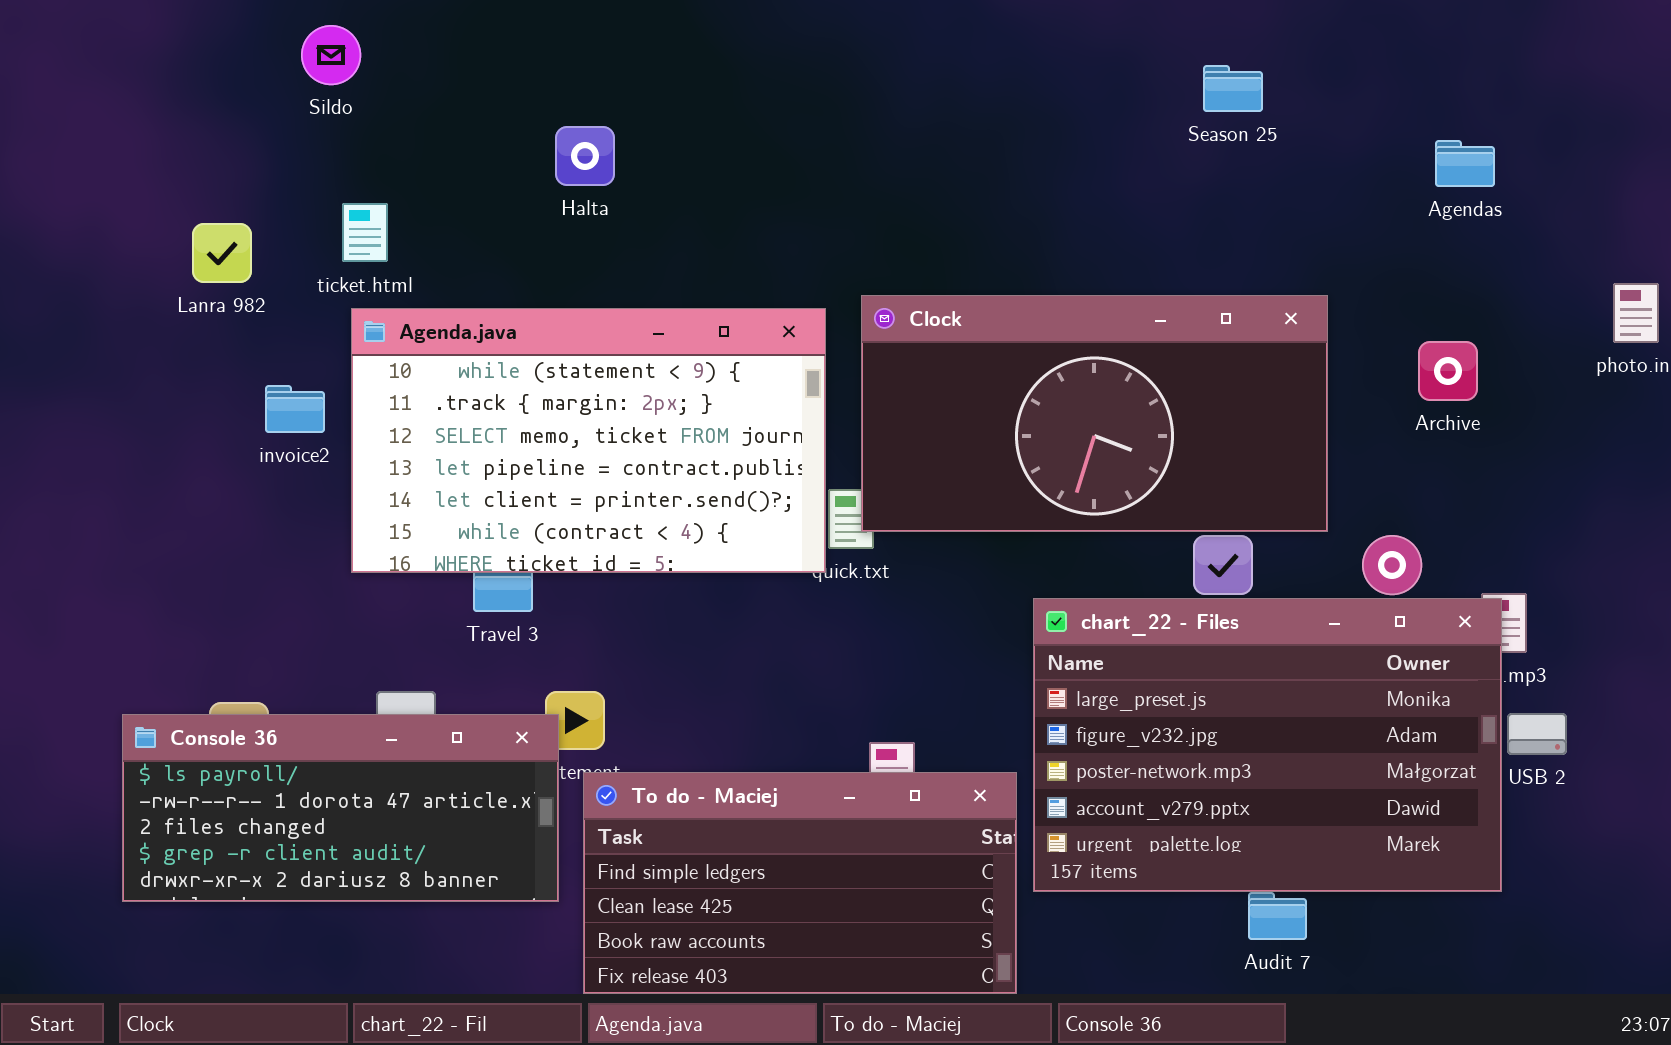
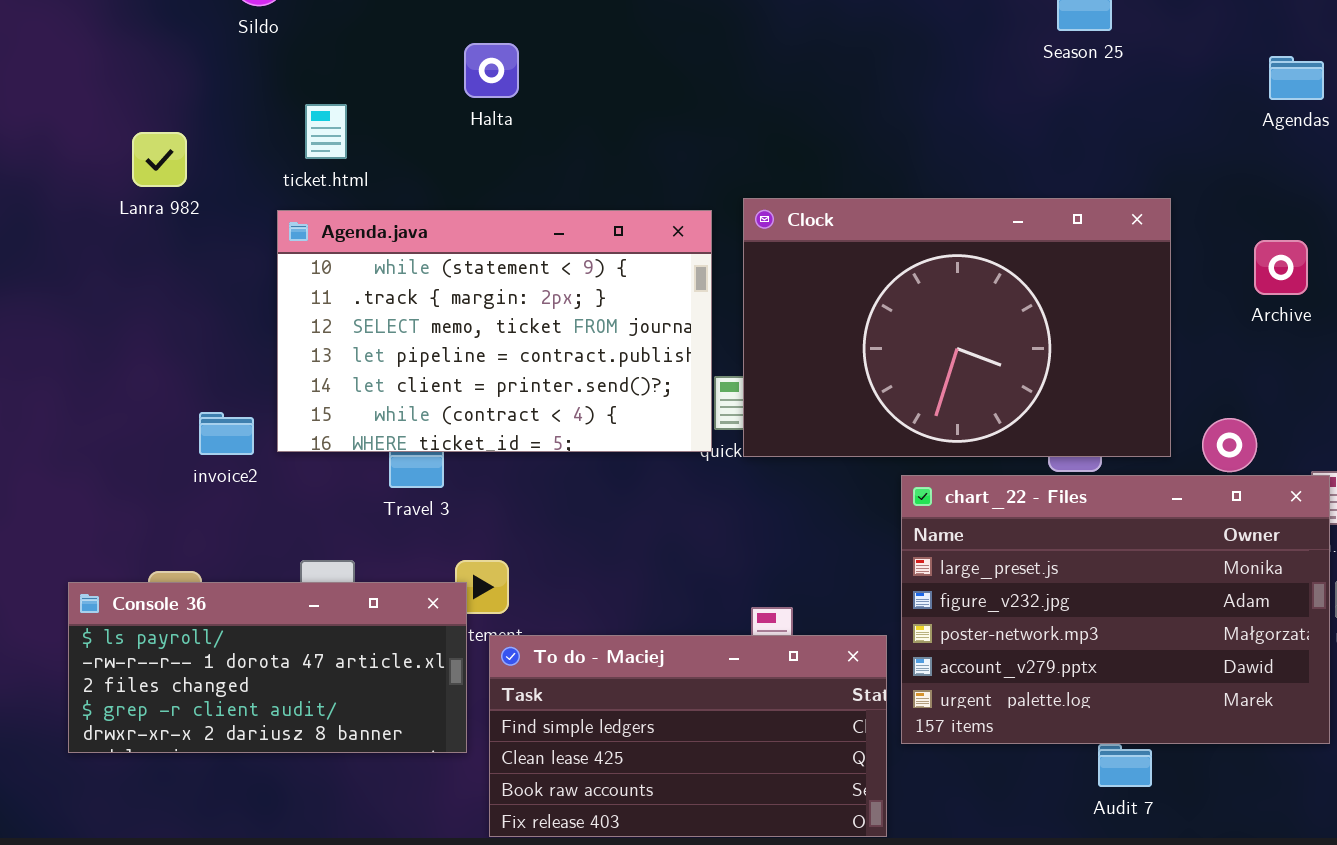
ticket.html: [342,203,388,262] -> [305,104,347,159], moved
Clock: [861,295,1328,532] -> [743,198,1171,457], resized
invoice2: [265,385,325,433] -> [199,412,254,455], moved

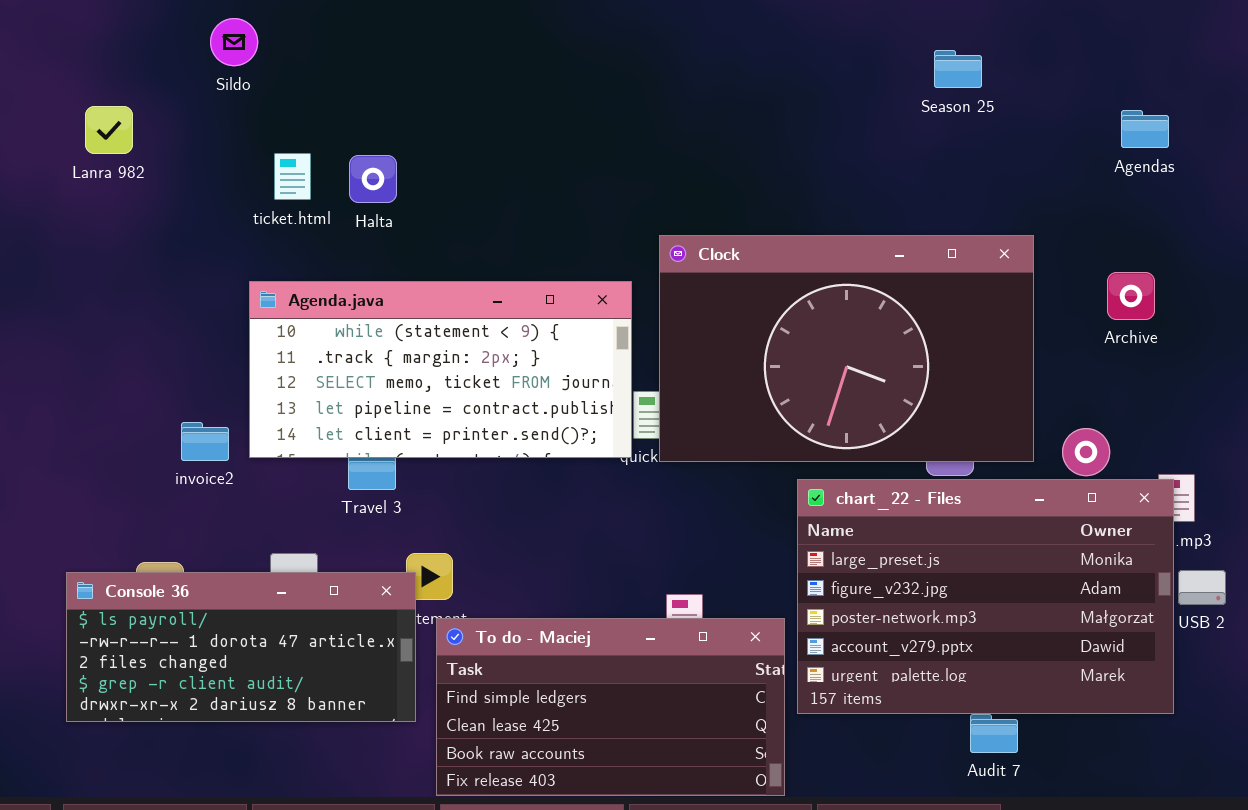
Halta: [464,43,519,98] -> [349,155,397,203], moved
Lanra 982: [132,132,187,187] -> [85,106,133,154], moved
Agenda.java: [277,210,712,452] -> [249,281,632,458], resized

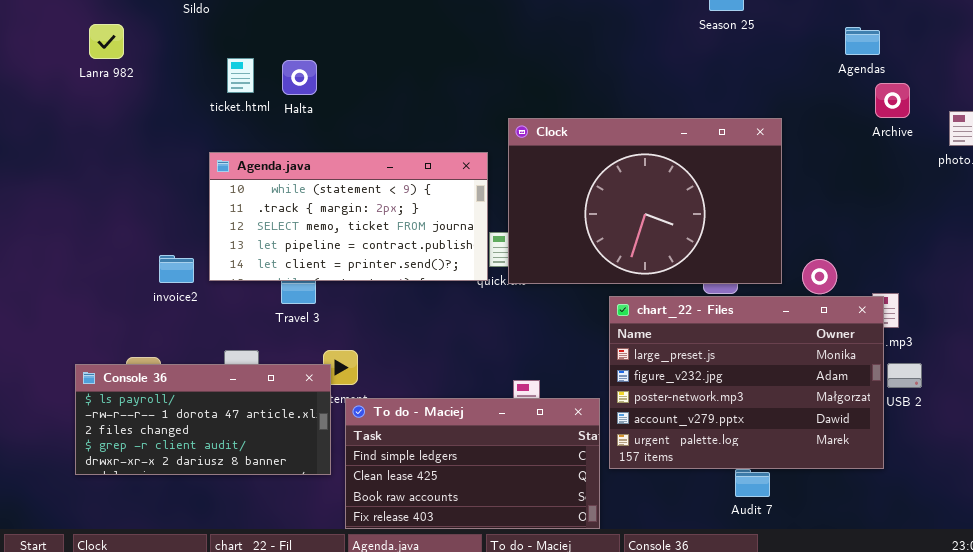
Archive: [1107,272,1155,320] -> [875,83,910,118], moved

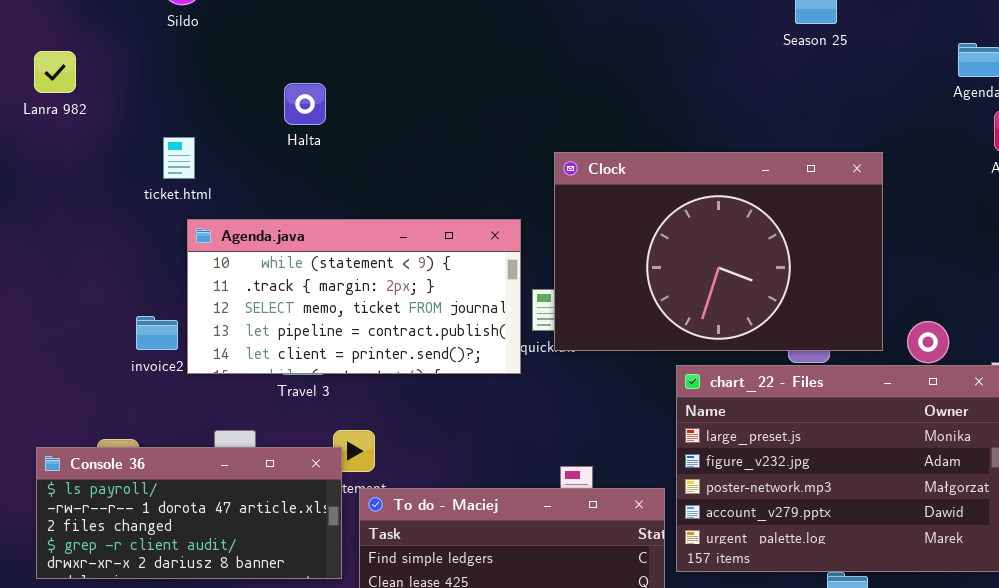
Lanra 982: [89,24,124,59] -> [34,51,76,93], moved
ticket.html: [227,58,254,93] -> [163,137,195,179], moved
Agenda.java: [209,152,488,281] -> [187,219,521,374], moved

